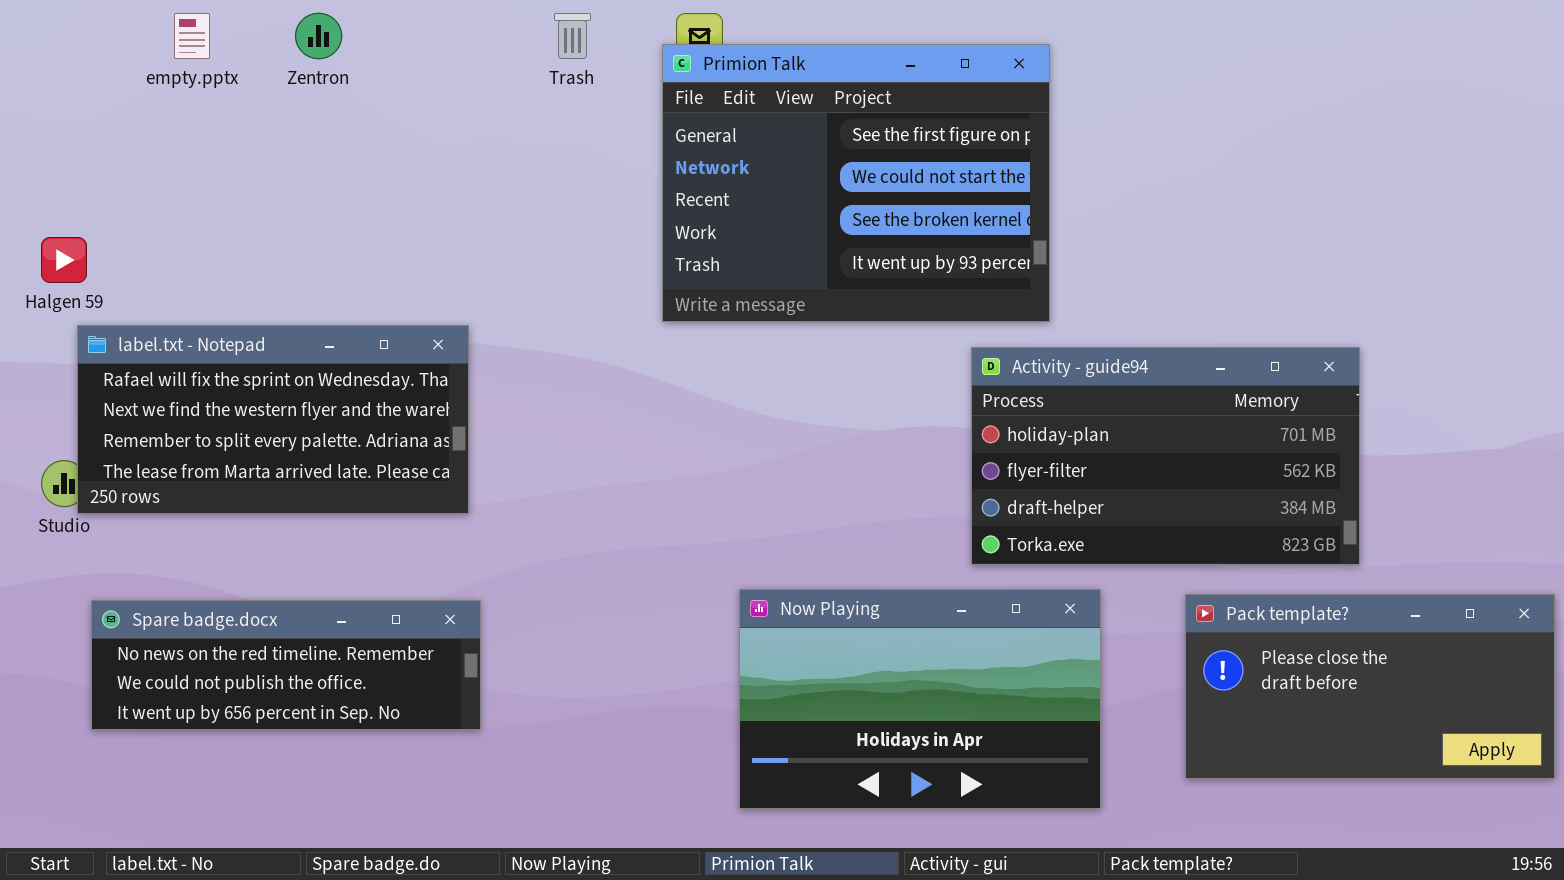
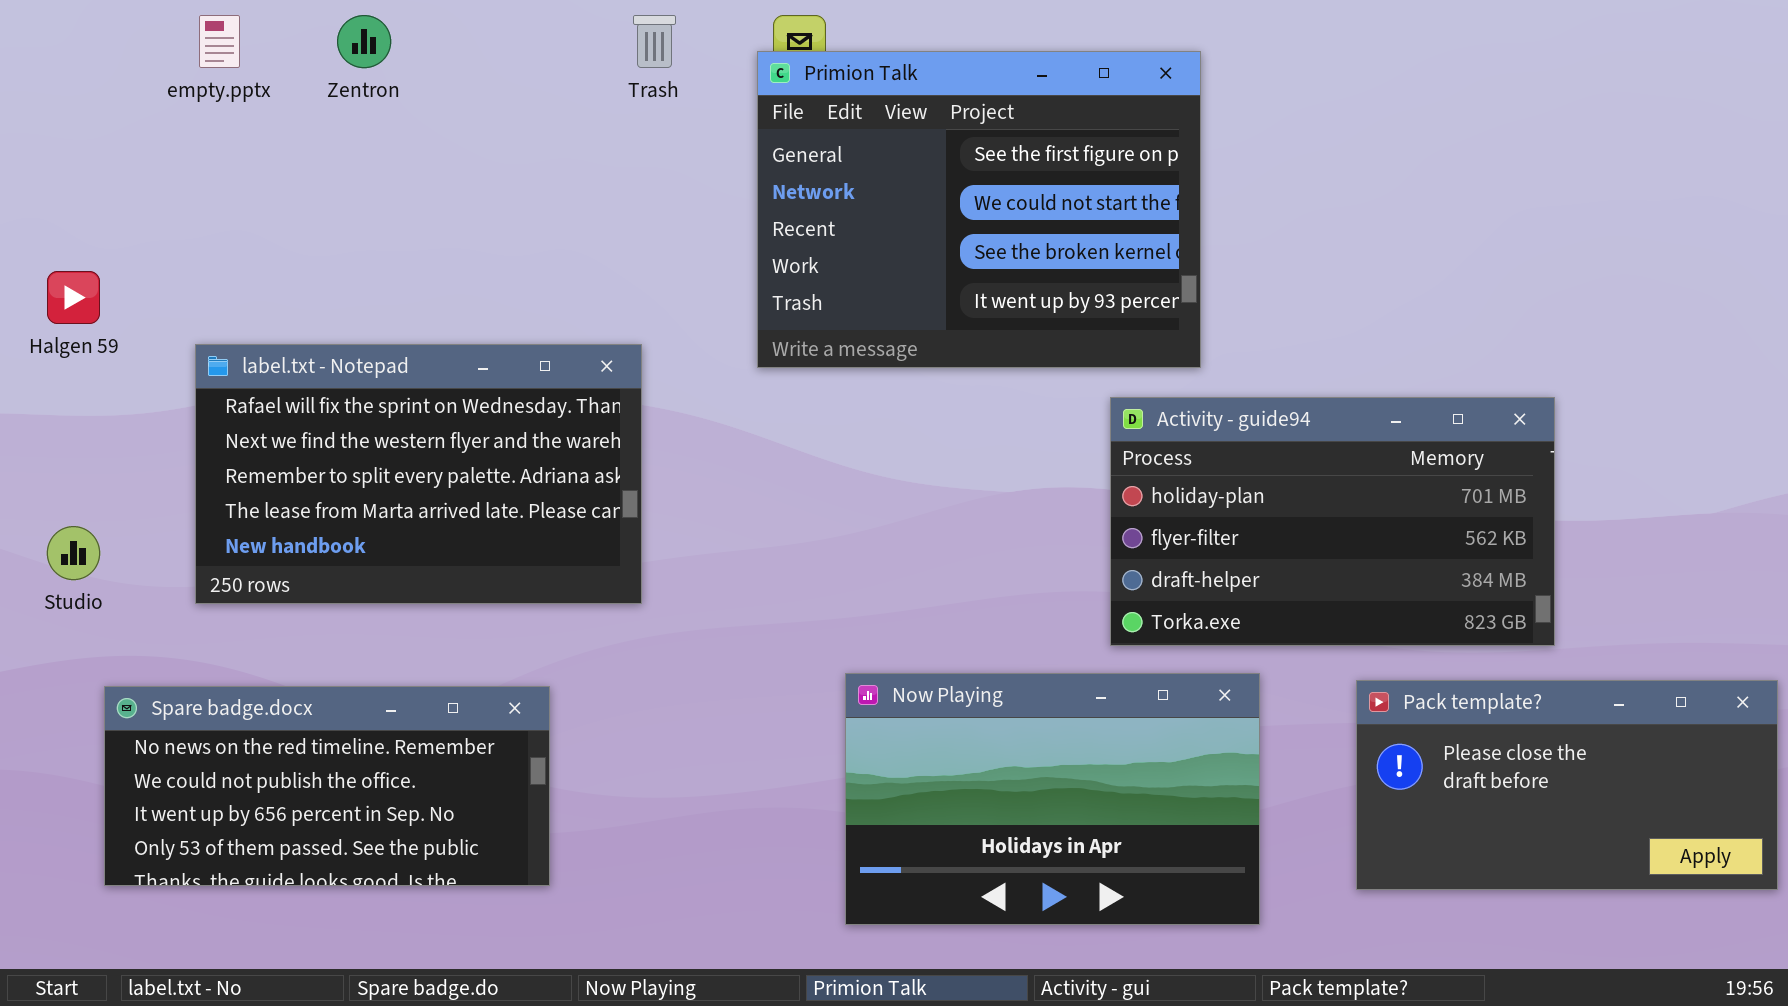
label.txt - Notepad: [77,325,469,514] -> [195,344,642,604], moved, resized
Spare badge.docx: [91,600,481,730] -> [104,686,550,886], resized

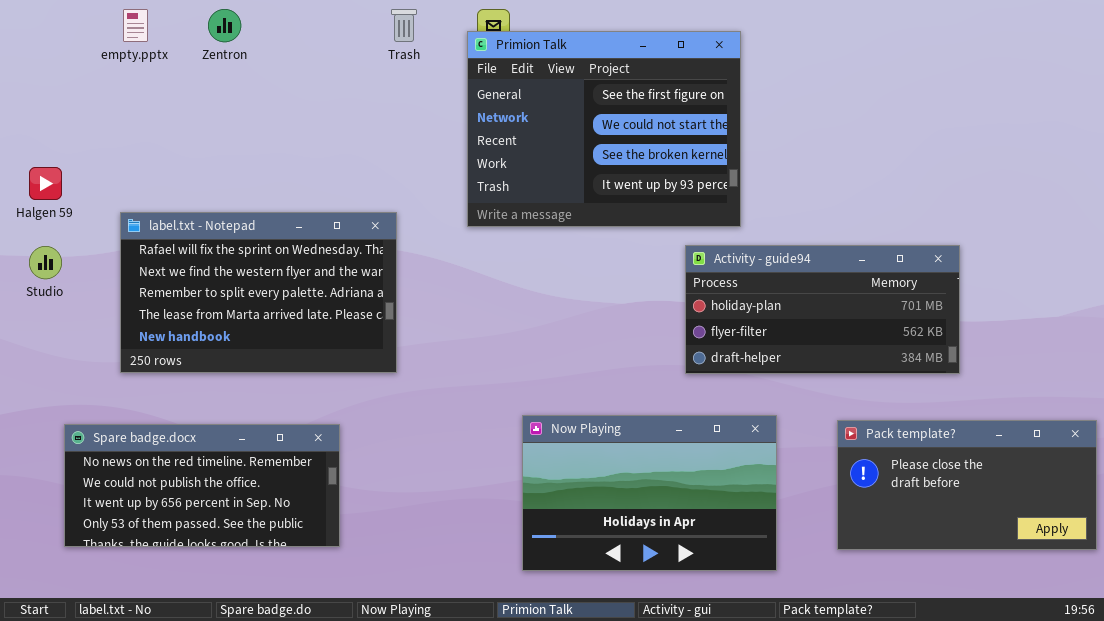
Activity - guide94: [1110,397,1555,646] -> [685,245,960,374], resized
Studio: [47,526,100,580] -> [29,246,62,279], moved

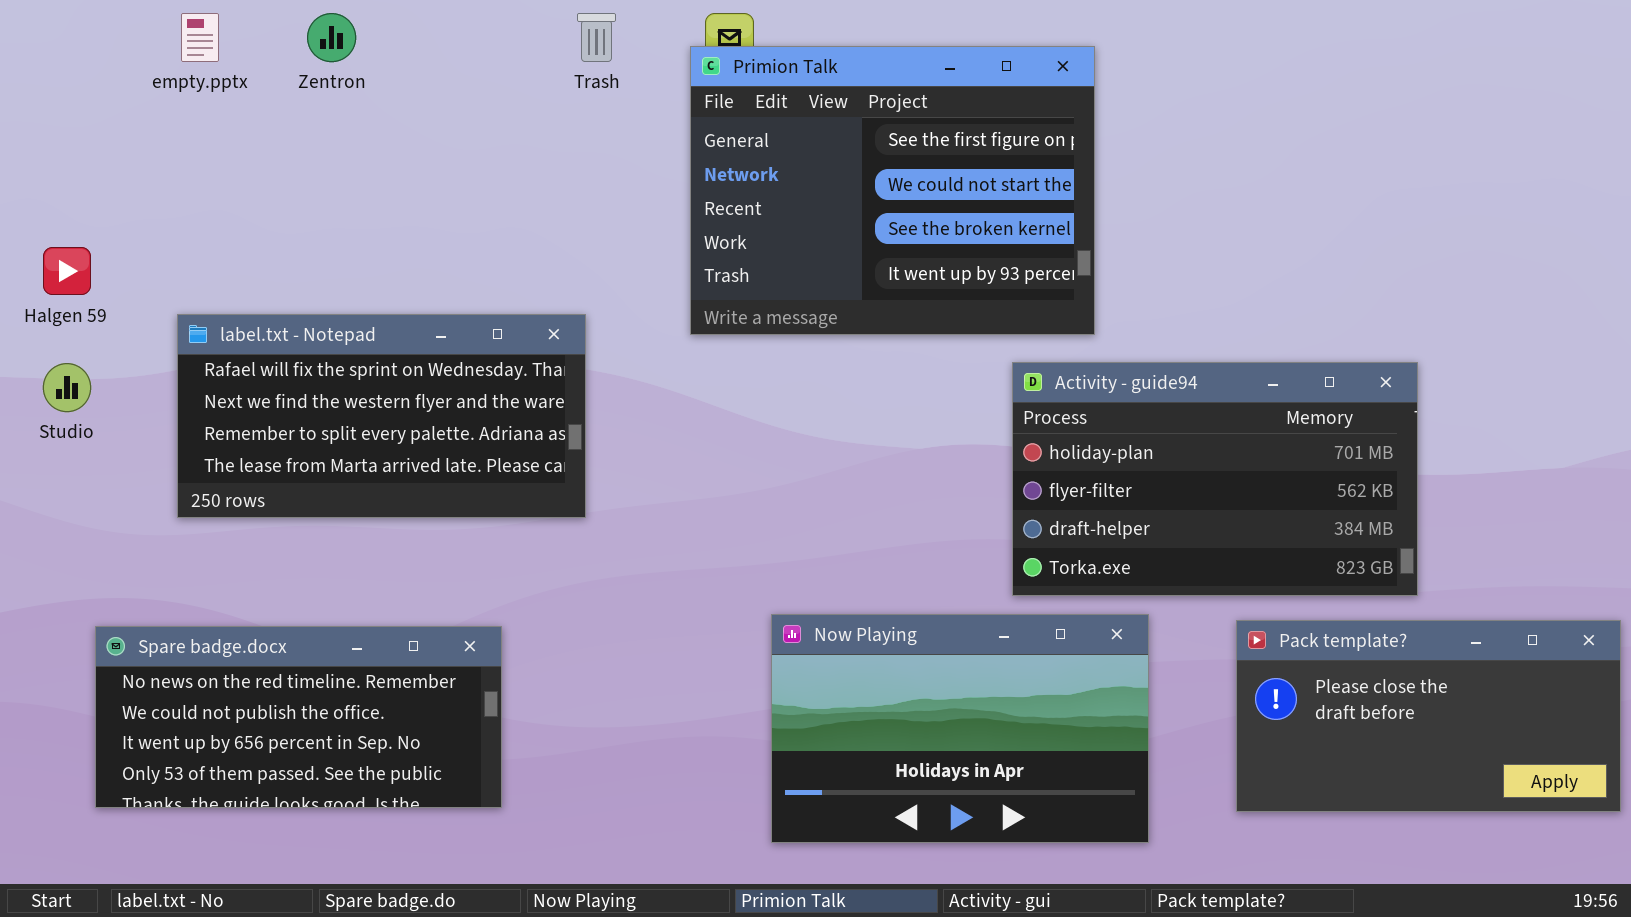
label.txt - Notepad: [120,212,397,373] -> [177,314,586,518], resized
Activity - guide94: [685,245,960,374] -> [1012,362,1418,596], resized

